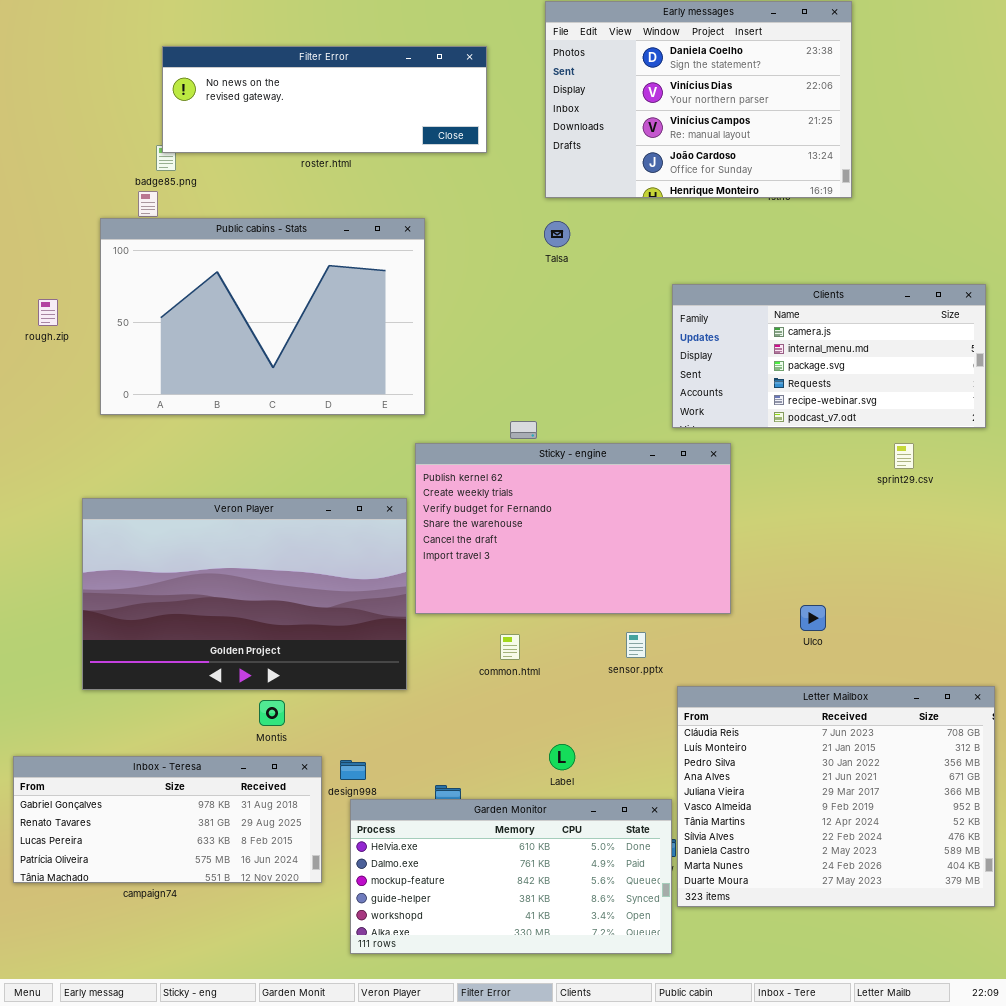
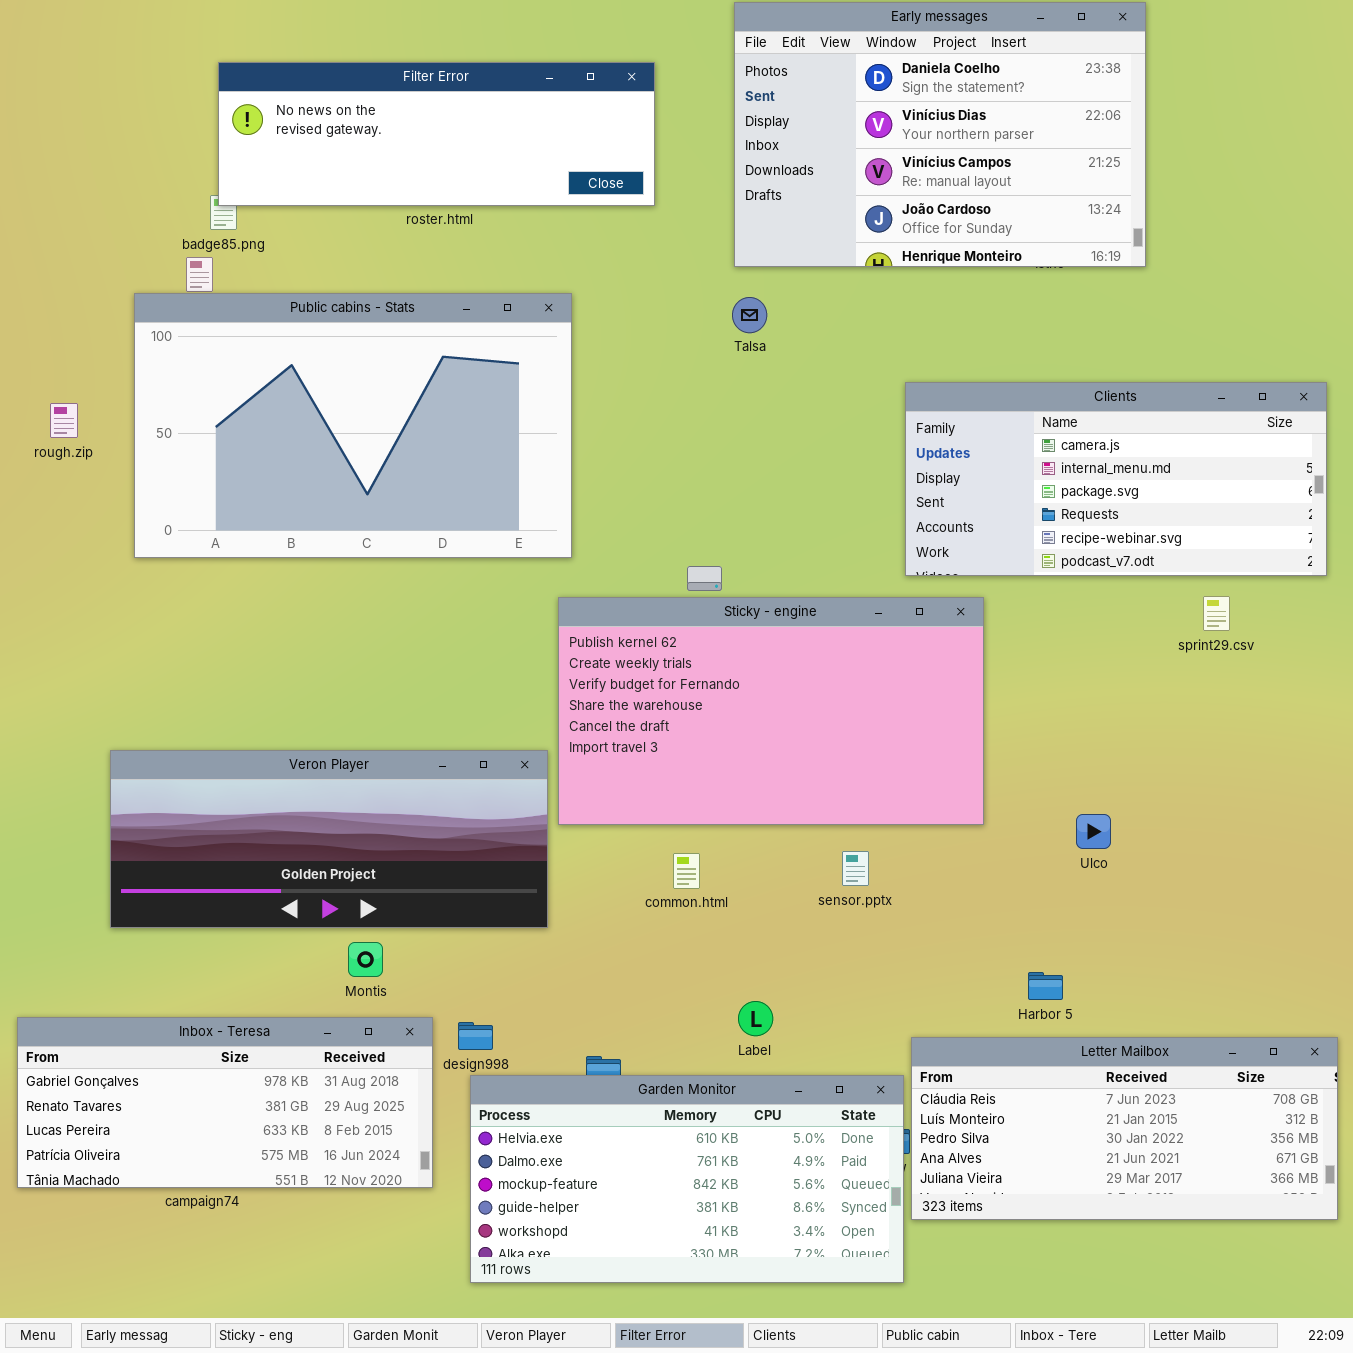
Veron Player: [82,498,407,690] -> [110,750,548,928], resized
Letter Mailbox: [677,686,995,907] -> [911,1037,1338,1220], resized

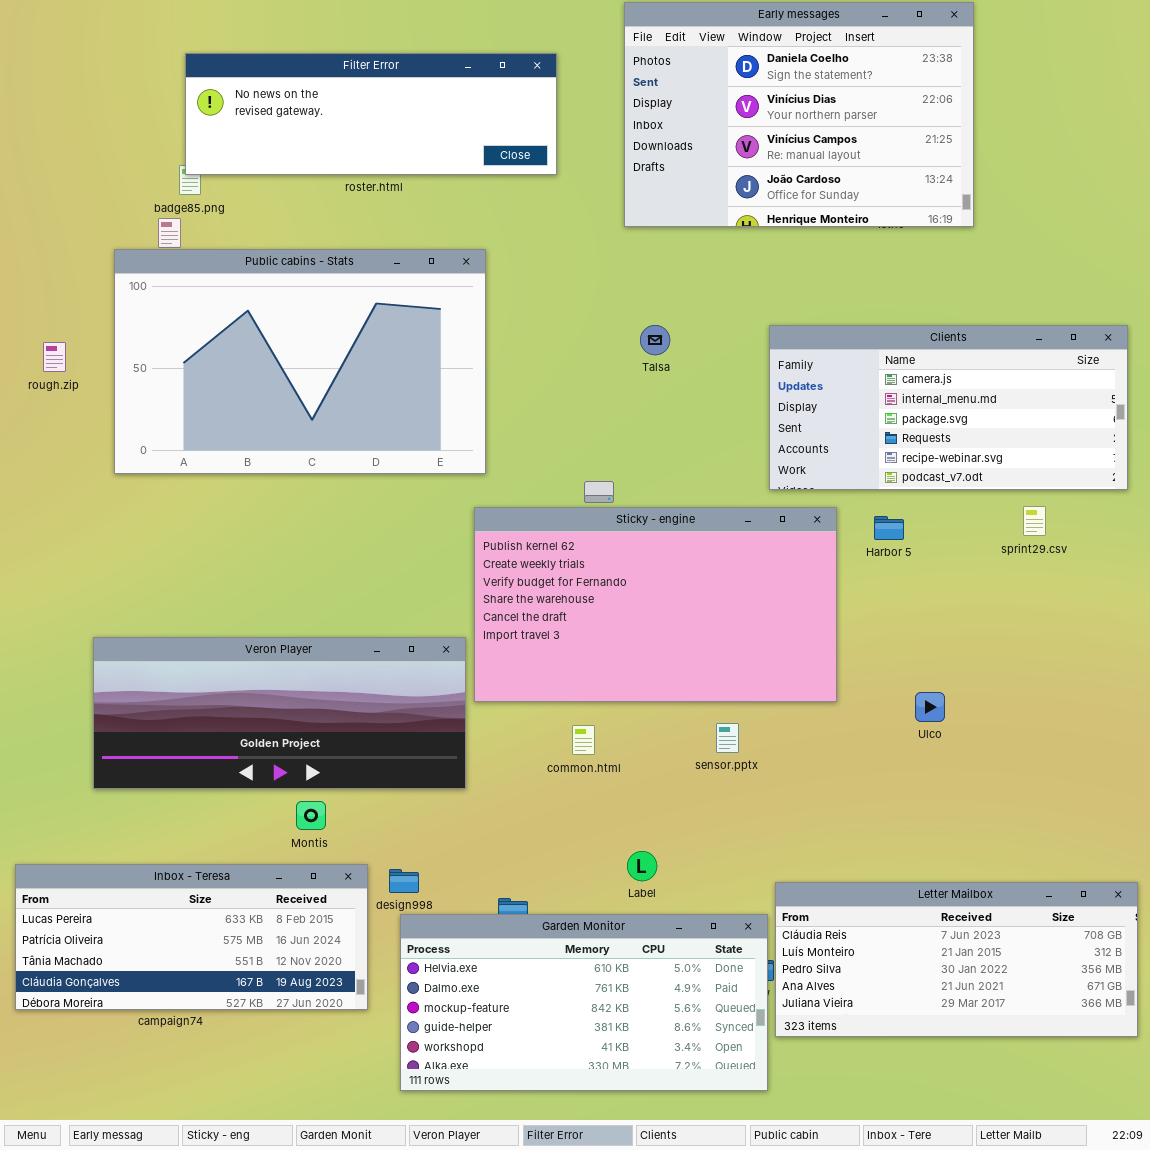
Talsa: [732,297,767,333] -> [640,325,670,355], moved
Harbor 5: [1028,972,1063,1000] -> [874,516,904,540], moved
Inbox - Teresa: [17,1017,433,1188] -> [15,864,368,1010], scrolled down 2 rows

